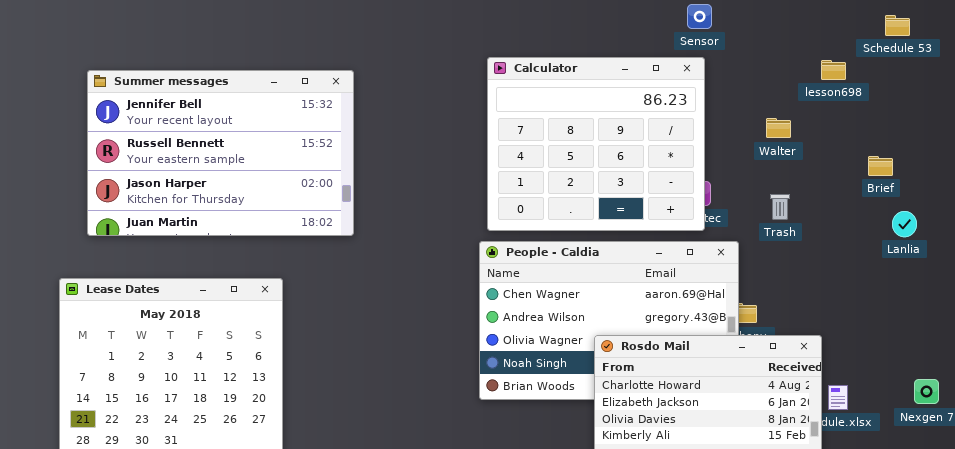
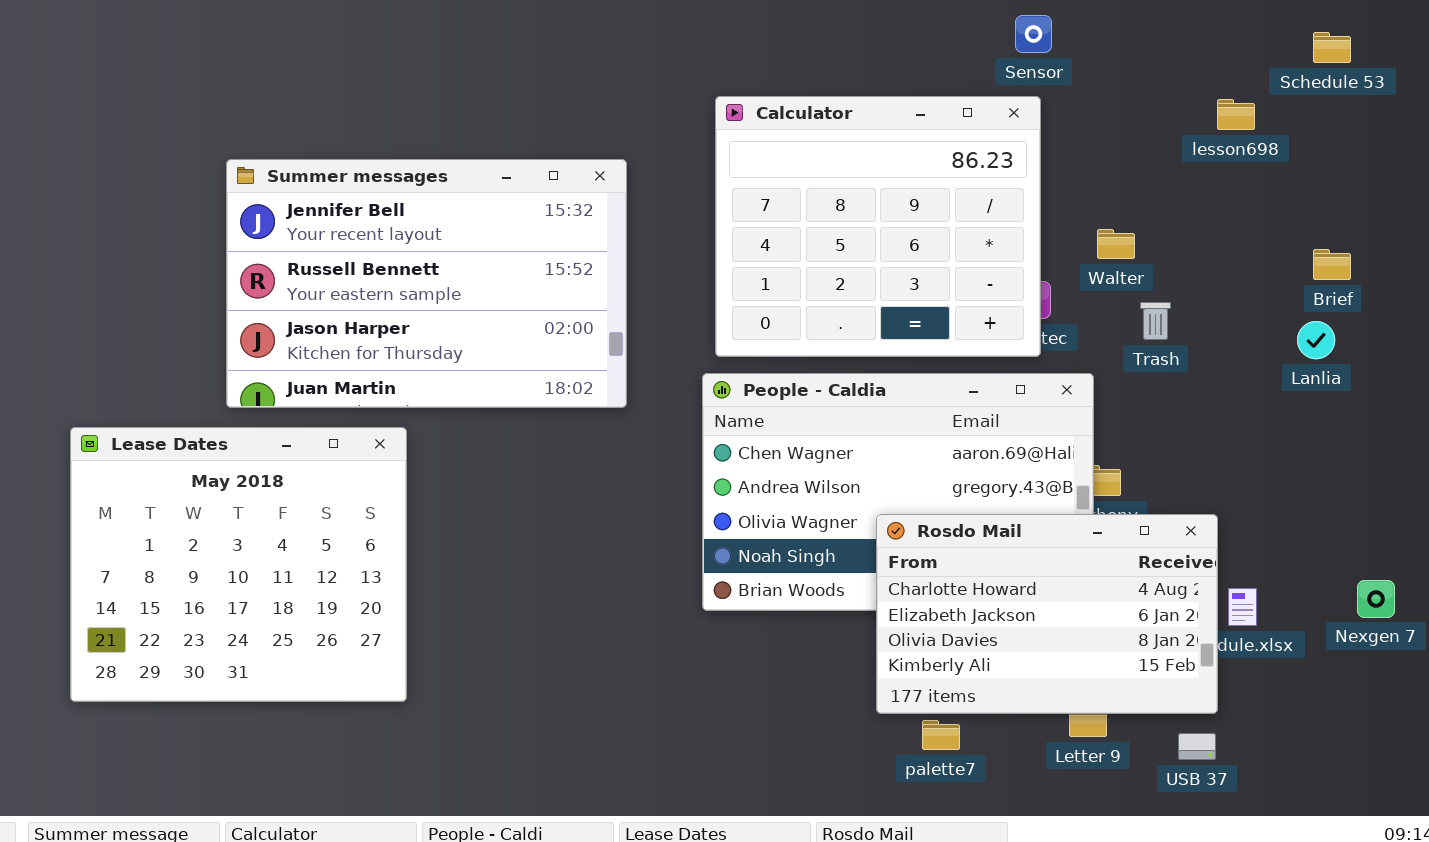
Summer messages: [87,70,354,236] -> [226,159,627,408], moved
Walter: [766,118,791,138] -> [1097,229,1135,259], moved
Brief: [868,156,893,176] -> [1313,249,1351,280], moved
Lanlia: [892,211,917,237] -> [1297,321,1335,359], moved

